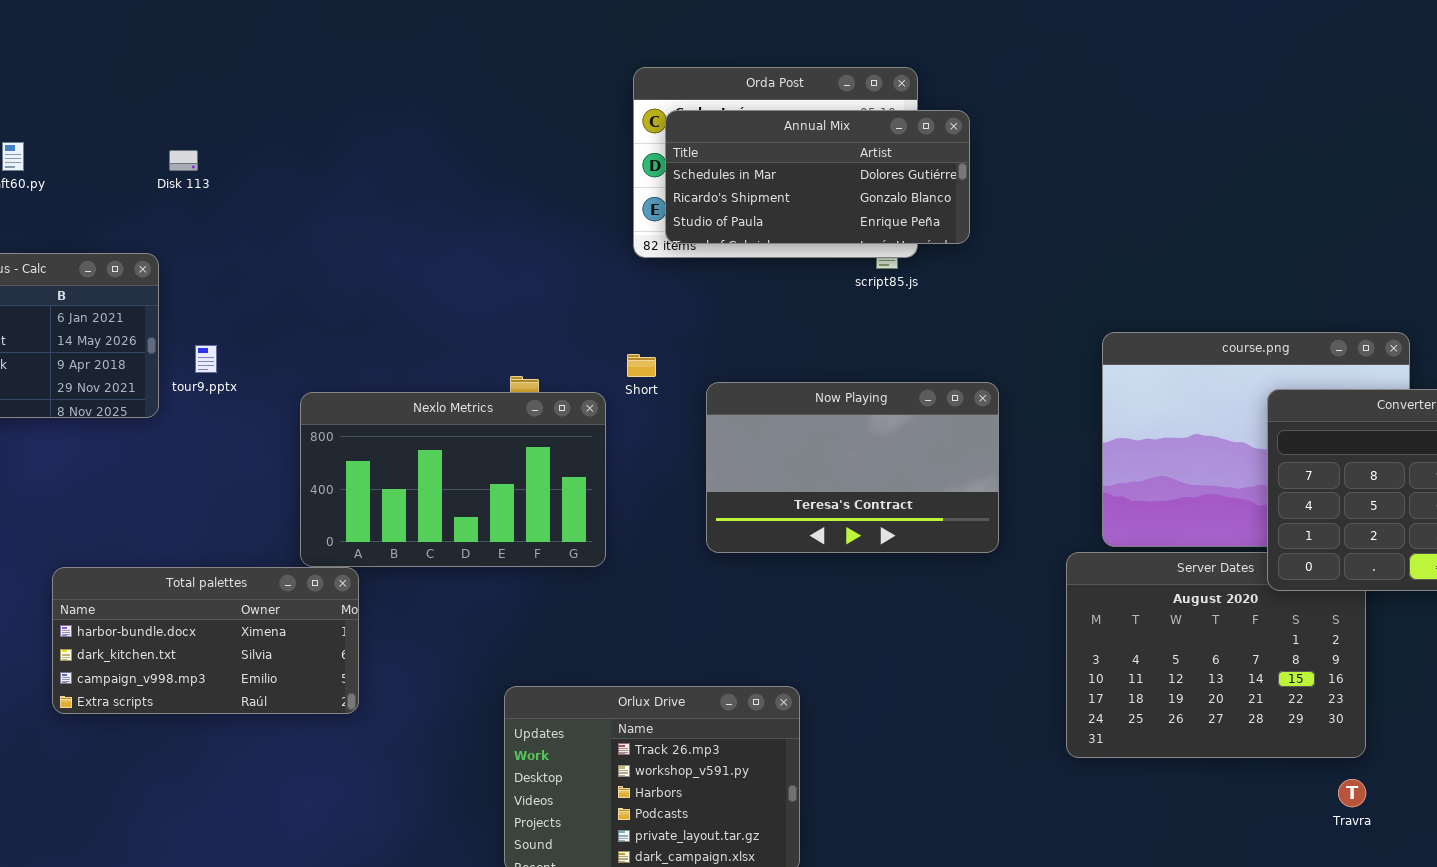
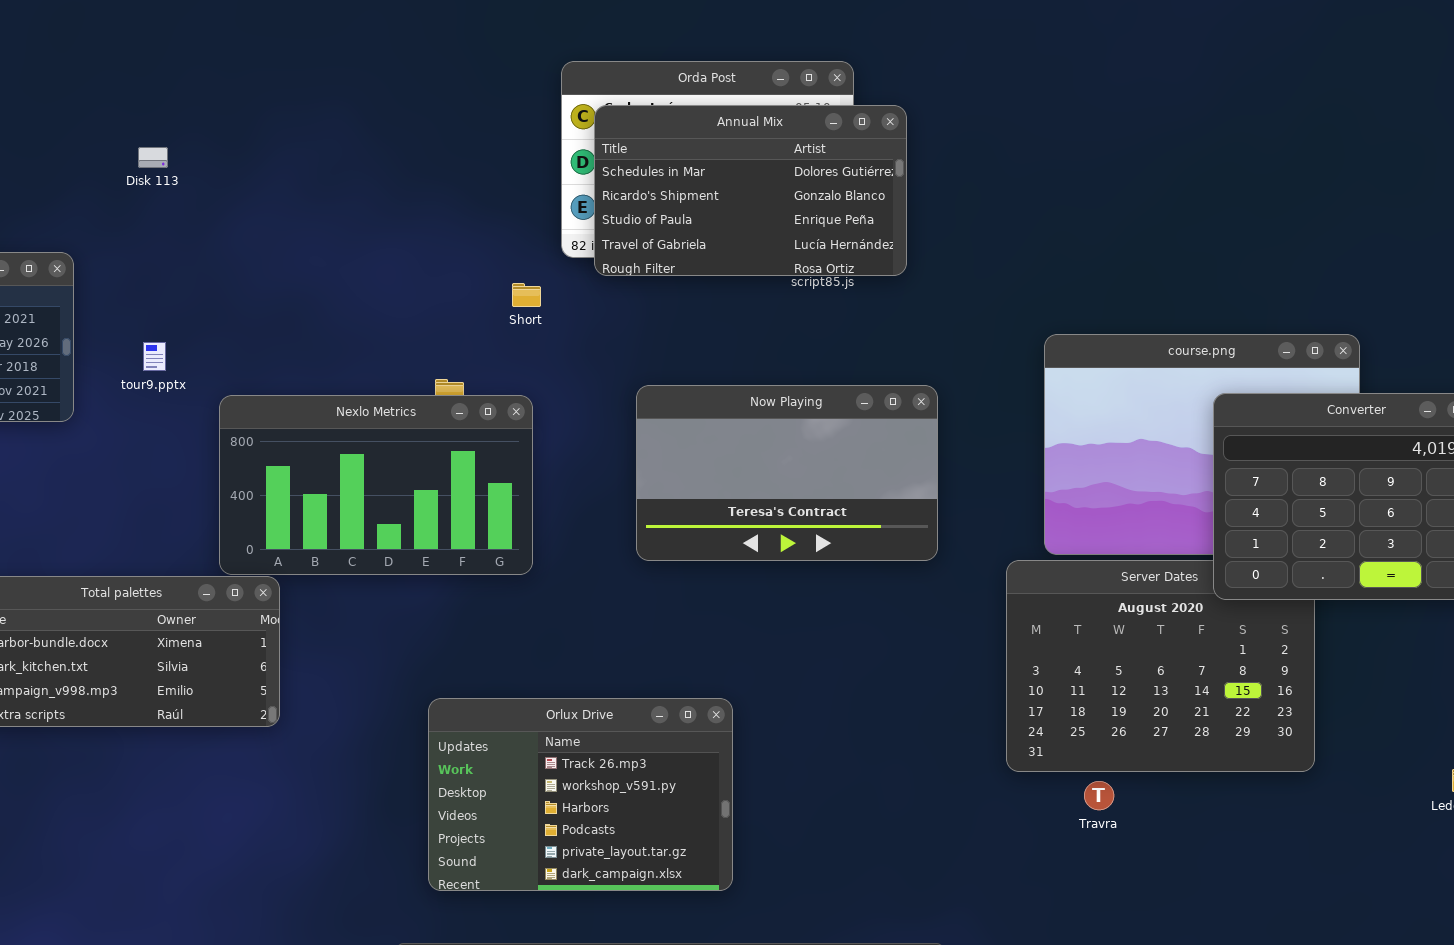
Annual Mix: [665,110,970,244] -> [594,105,907,276], resized
Disk 113: [169,150,198,171] -> [138,147,168,168], moved
tour9.pptx: [195,345,217,373] -> [143,342,166,371], moved
Short: [627,354,656,377] -> [512,283,541,307], moved
Travra: [1338,779,1366,807] -> [1084,781,1114,810], moved

